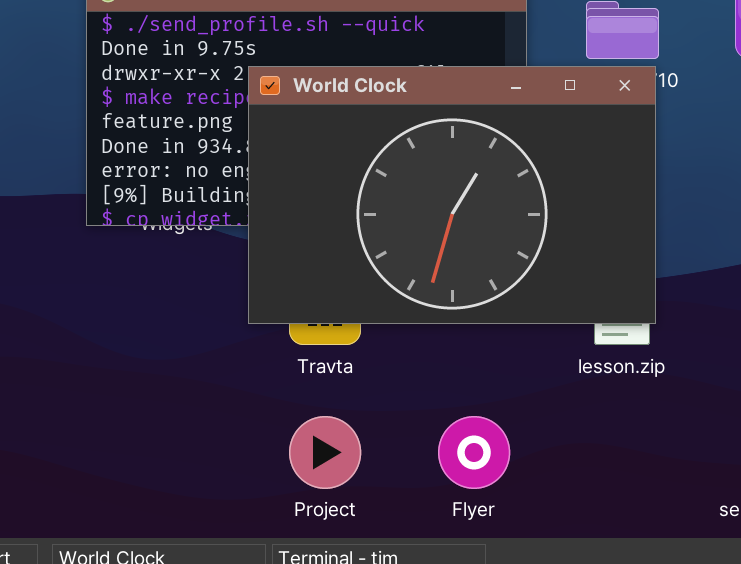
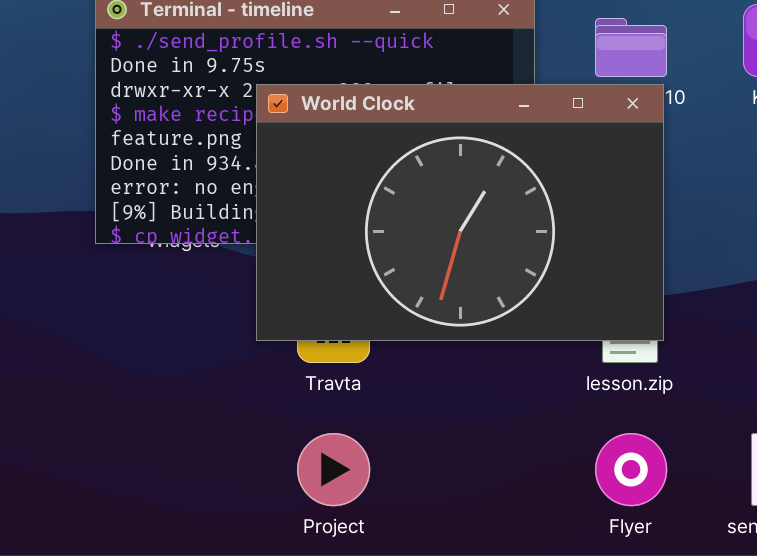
Flyer: [438,416,510,489] -> [595,433,667,506], moved

